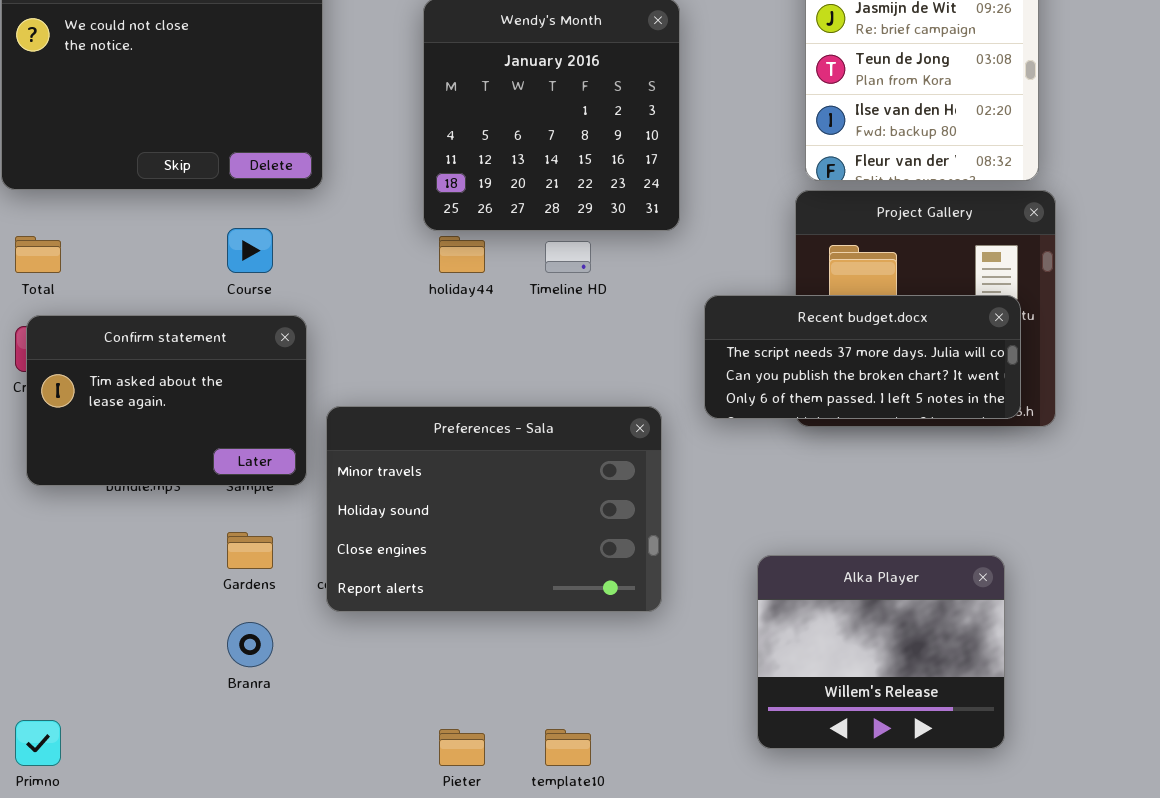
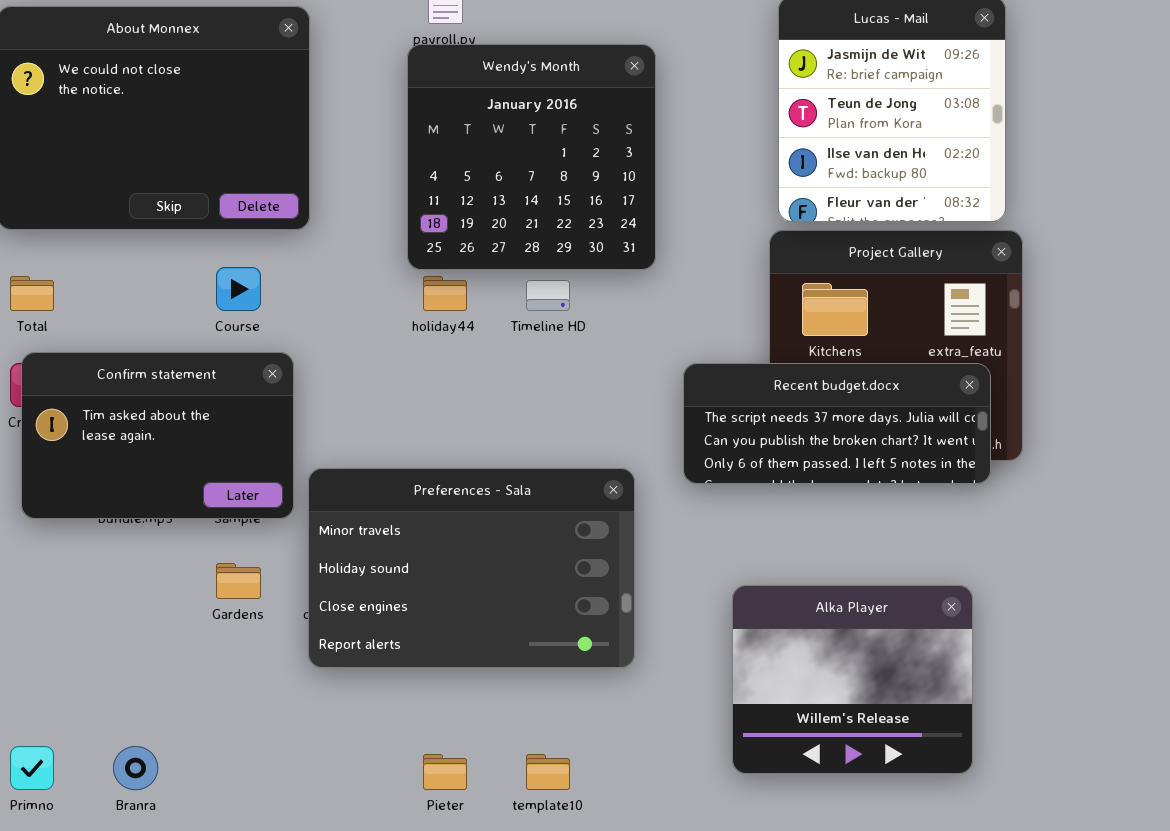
Recent budget.docx: [704,295,1021,419] -> [683,363,991,484], moved
Preferences - Sala: [326,406,662,612] -> [308,468,635,668], moved
Branra: [227,622,273,667] -> [113,746,158,790], moved

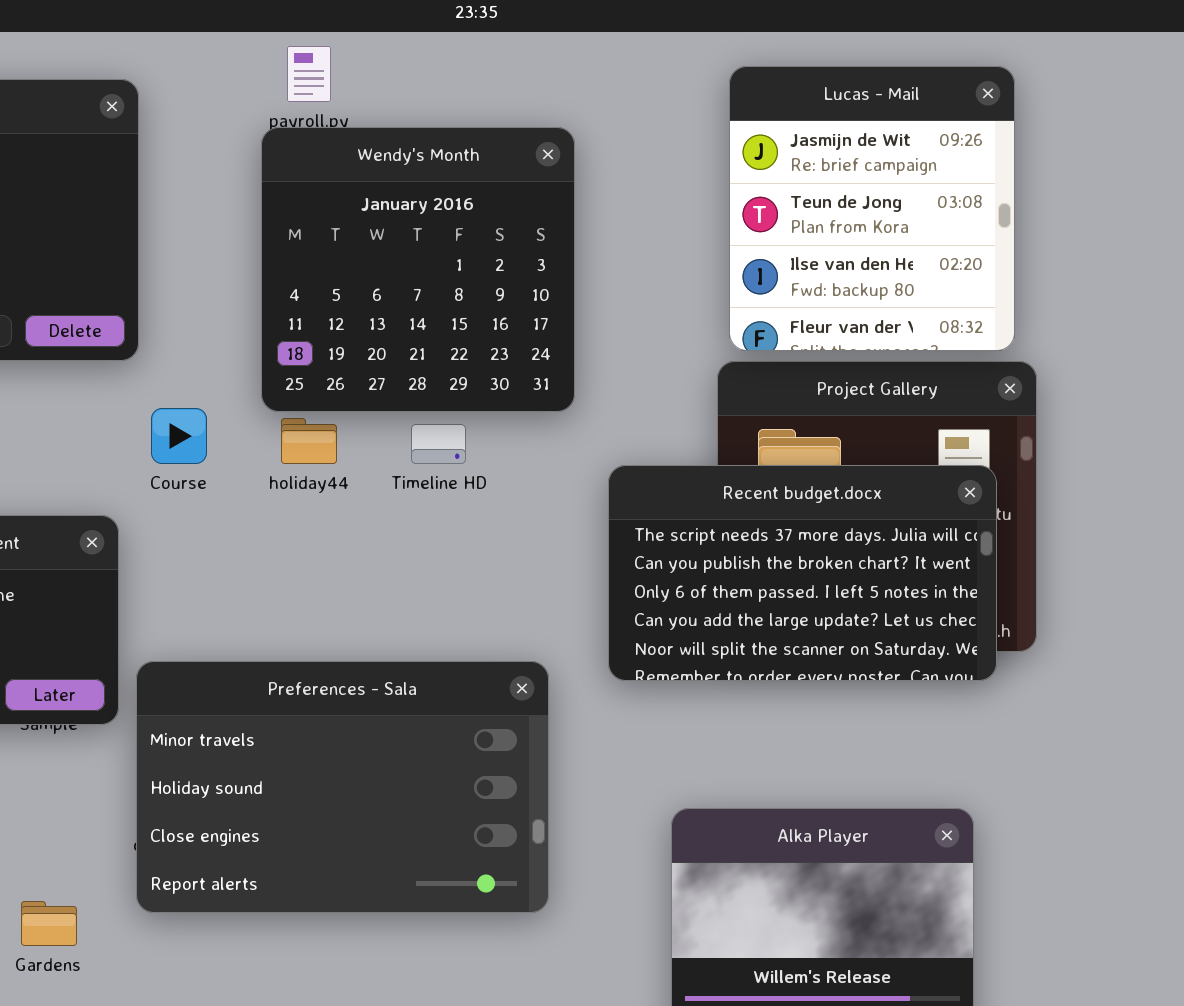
Course: [216,267,261,311] -> [151,408,207,464], moved
Recent budget.docx: [683,363,991,484] -> [608,465,997,681], resized
Gardens: [216,563,261,599] -> [21,901,77,946], moved

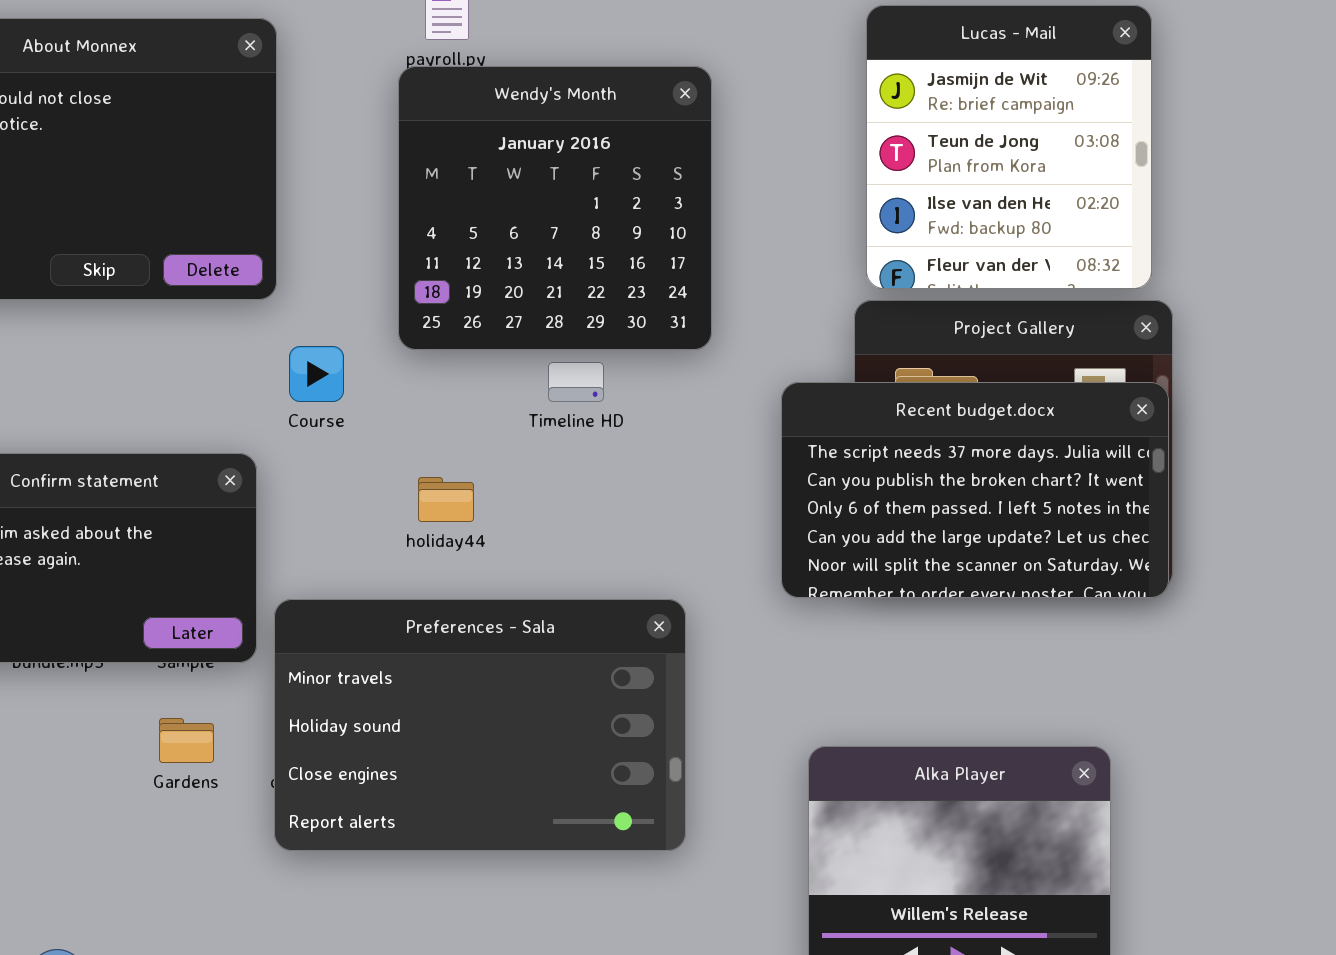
holiday44: [281,418,337,464] -> [418,477,474,522], moved
Recent budget.docx: [608,465,997,681] -> [781,382,1169,598], moved
Gardens: [21,901,77,946] -> [159,718,214,763], moved

